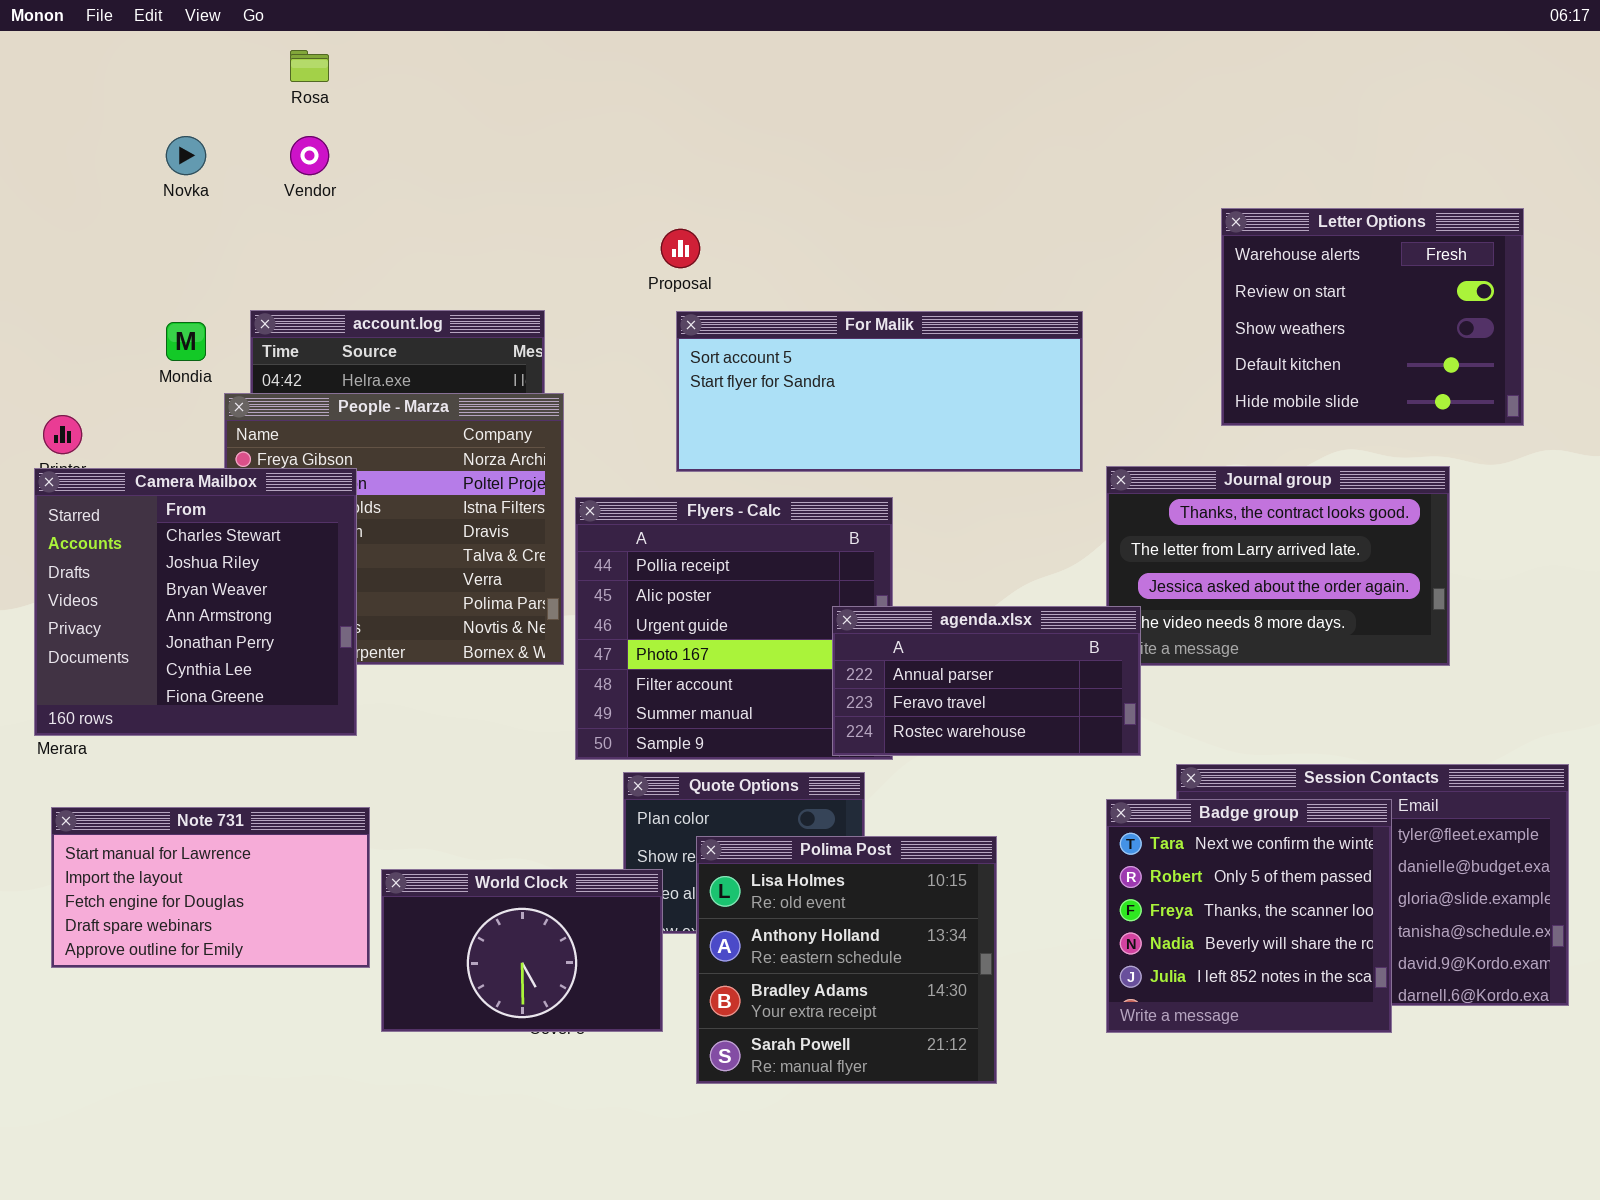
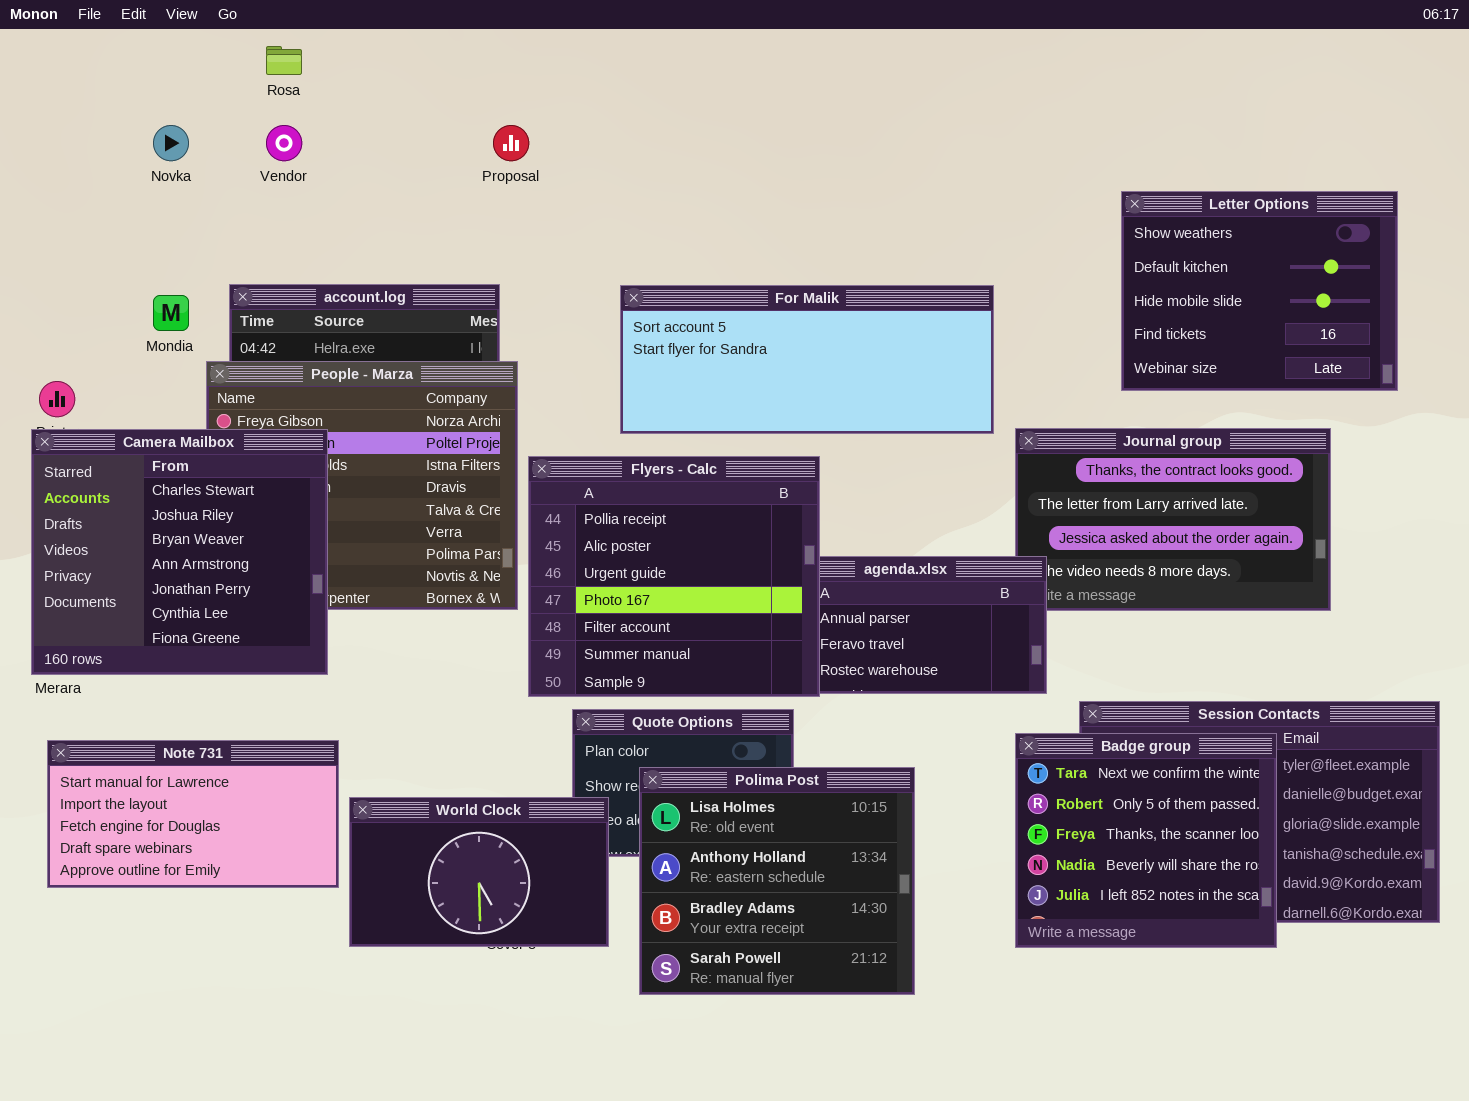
Letter Options: [1221,208,1524,426] -> [1121,191,1398,391], scrolled down 2 rows
Proposal: [661,229,700,268] -> [493,125,529,161], moved
Flyers - Calc: [575,497,893,760] -> [528,456,820,697], raised

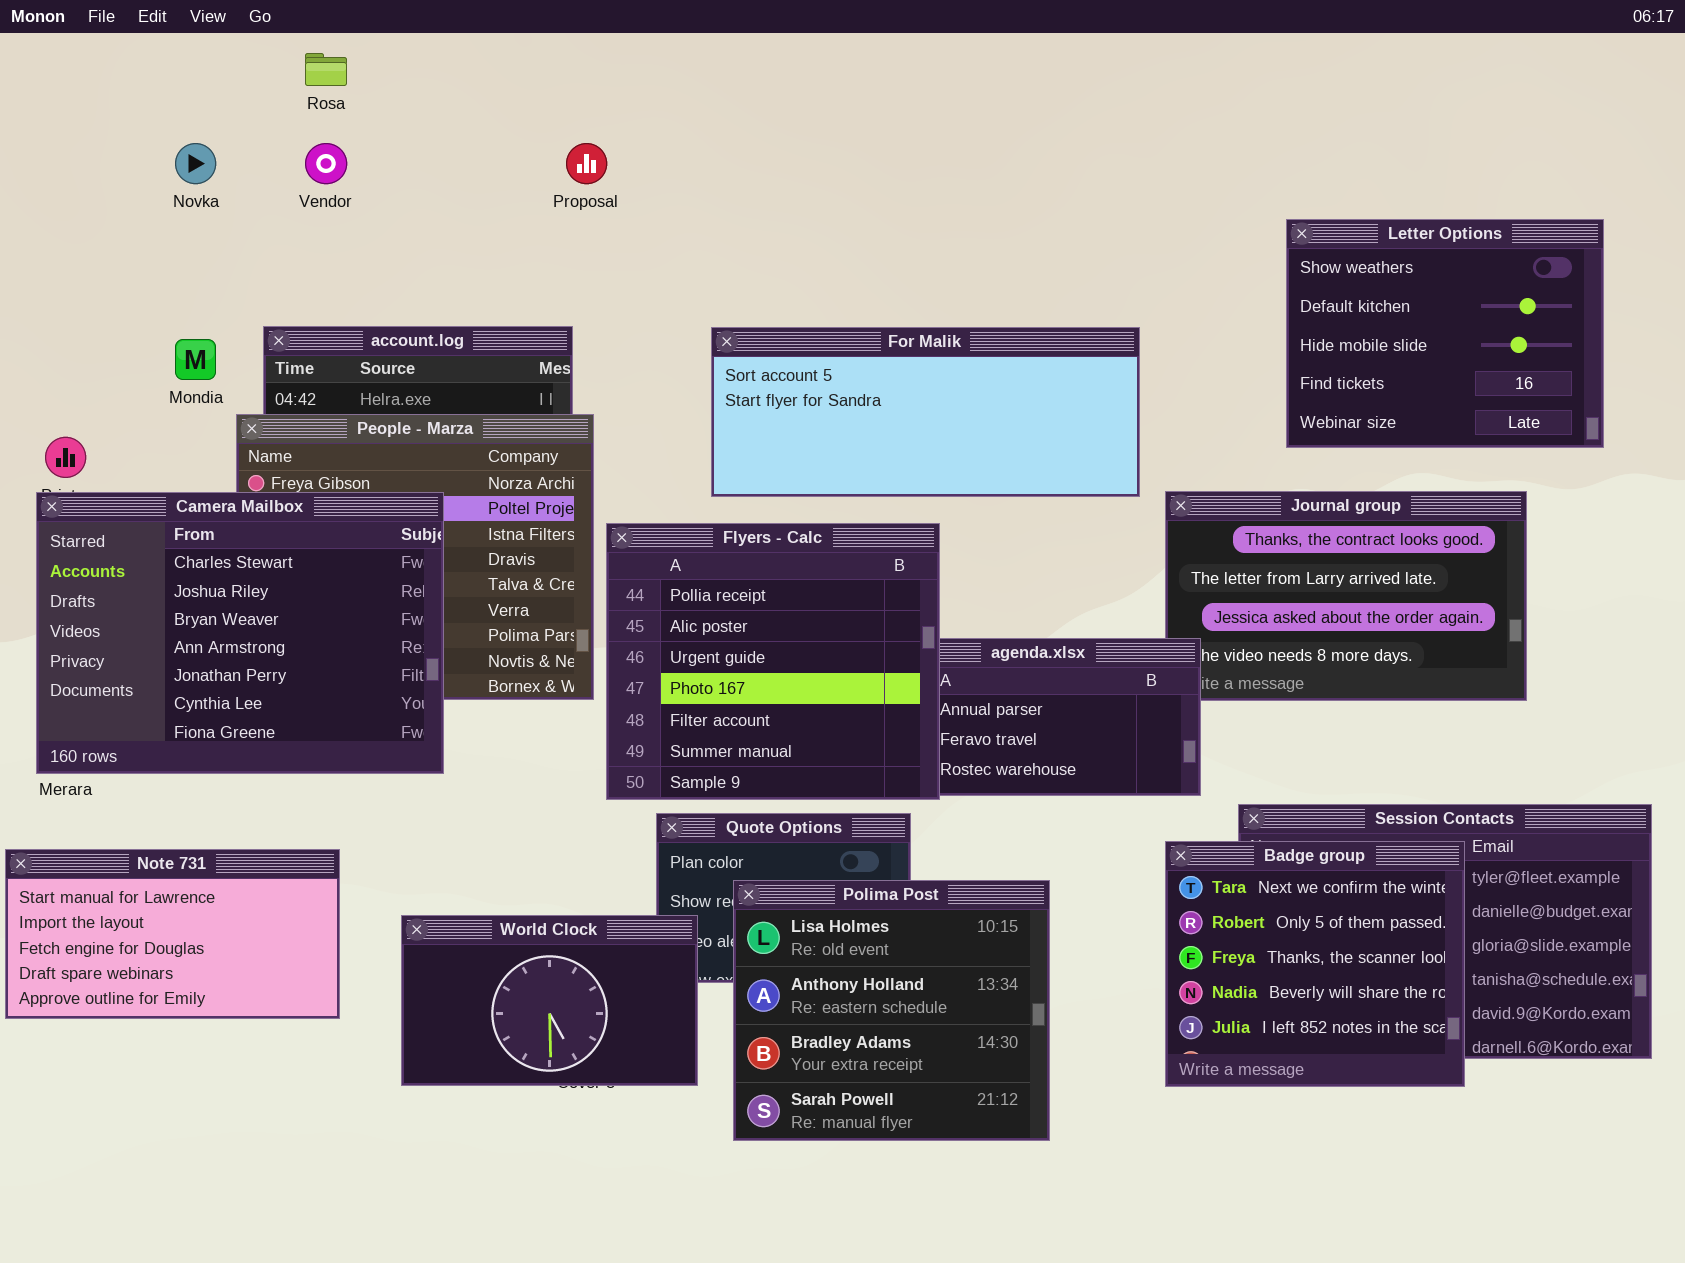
Camera Mailbox: [31,429,328,675] -> [36,492,444,774], resized
Note 731: [47,740,339,888] -> [5,849,340,1019], moved

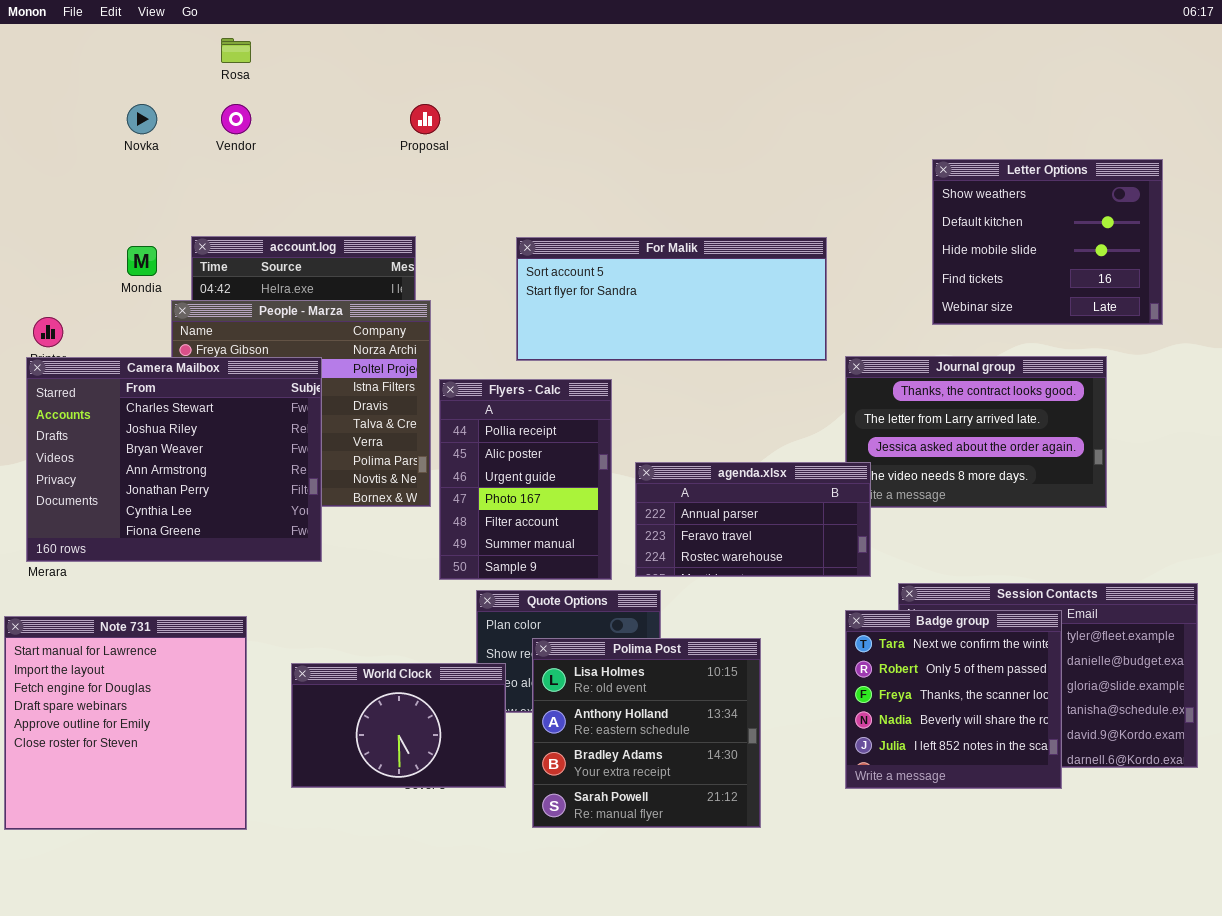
Flyers - Calc: [606,523,940,800] -> [439,379,612,580], resized
Note 731: [5,849,340,1019] -> [4,616,247,830], resized

